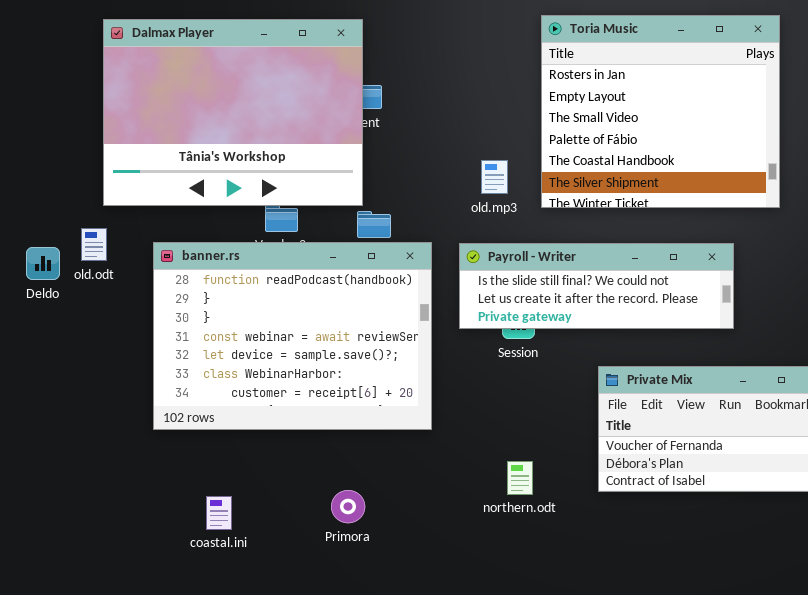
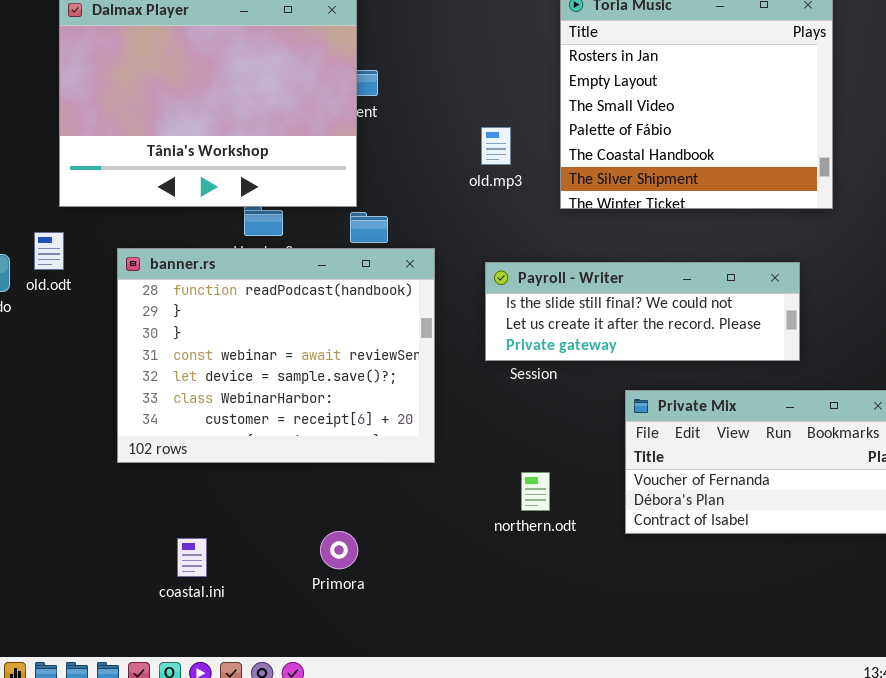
old.mp3: [481,160,508,194] -> [481,127,511,165], moved
Payroll - Writer: [459,243,734,329] -> [485,262,800,361], moved
northern.odt: [507,461,533,495] -> [521,472,550,511], moved

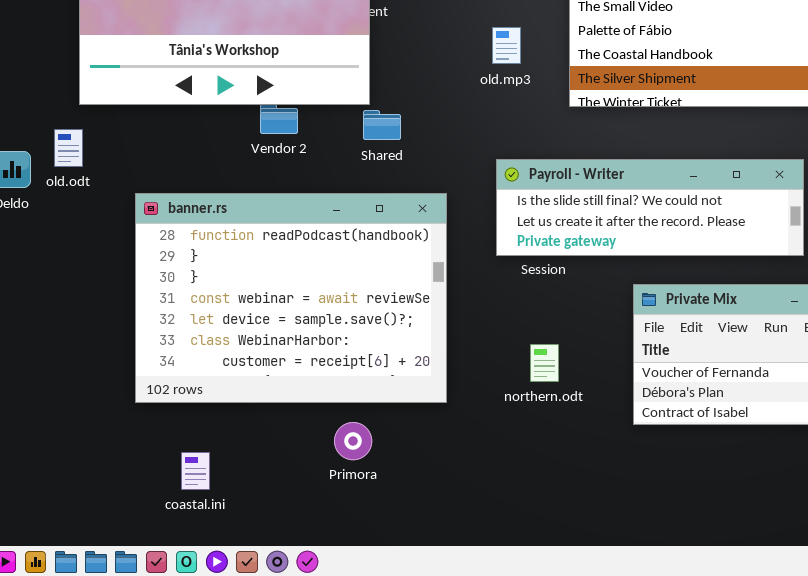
banner.rs: [117,248,435,463] -> [135,193,447,403], moved
northern.odt: [521,472,550,511] -> [530,344,559,382], moved
coastal.ini: [177,538,207,577] -> [181,452,210,490], moved

